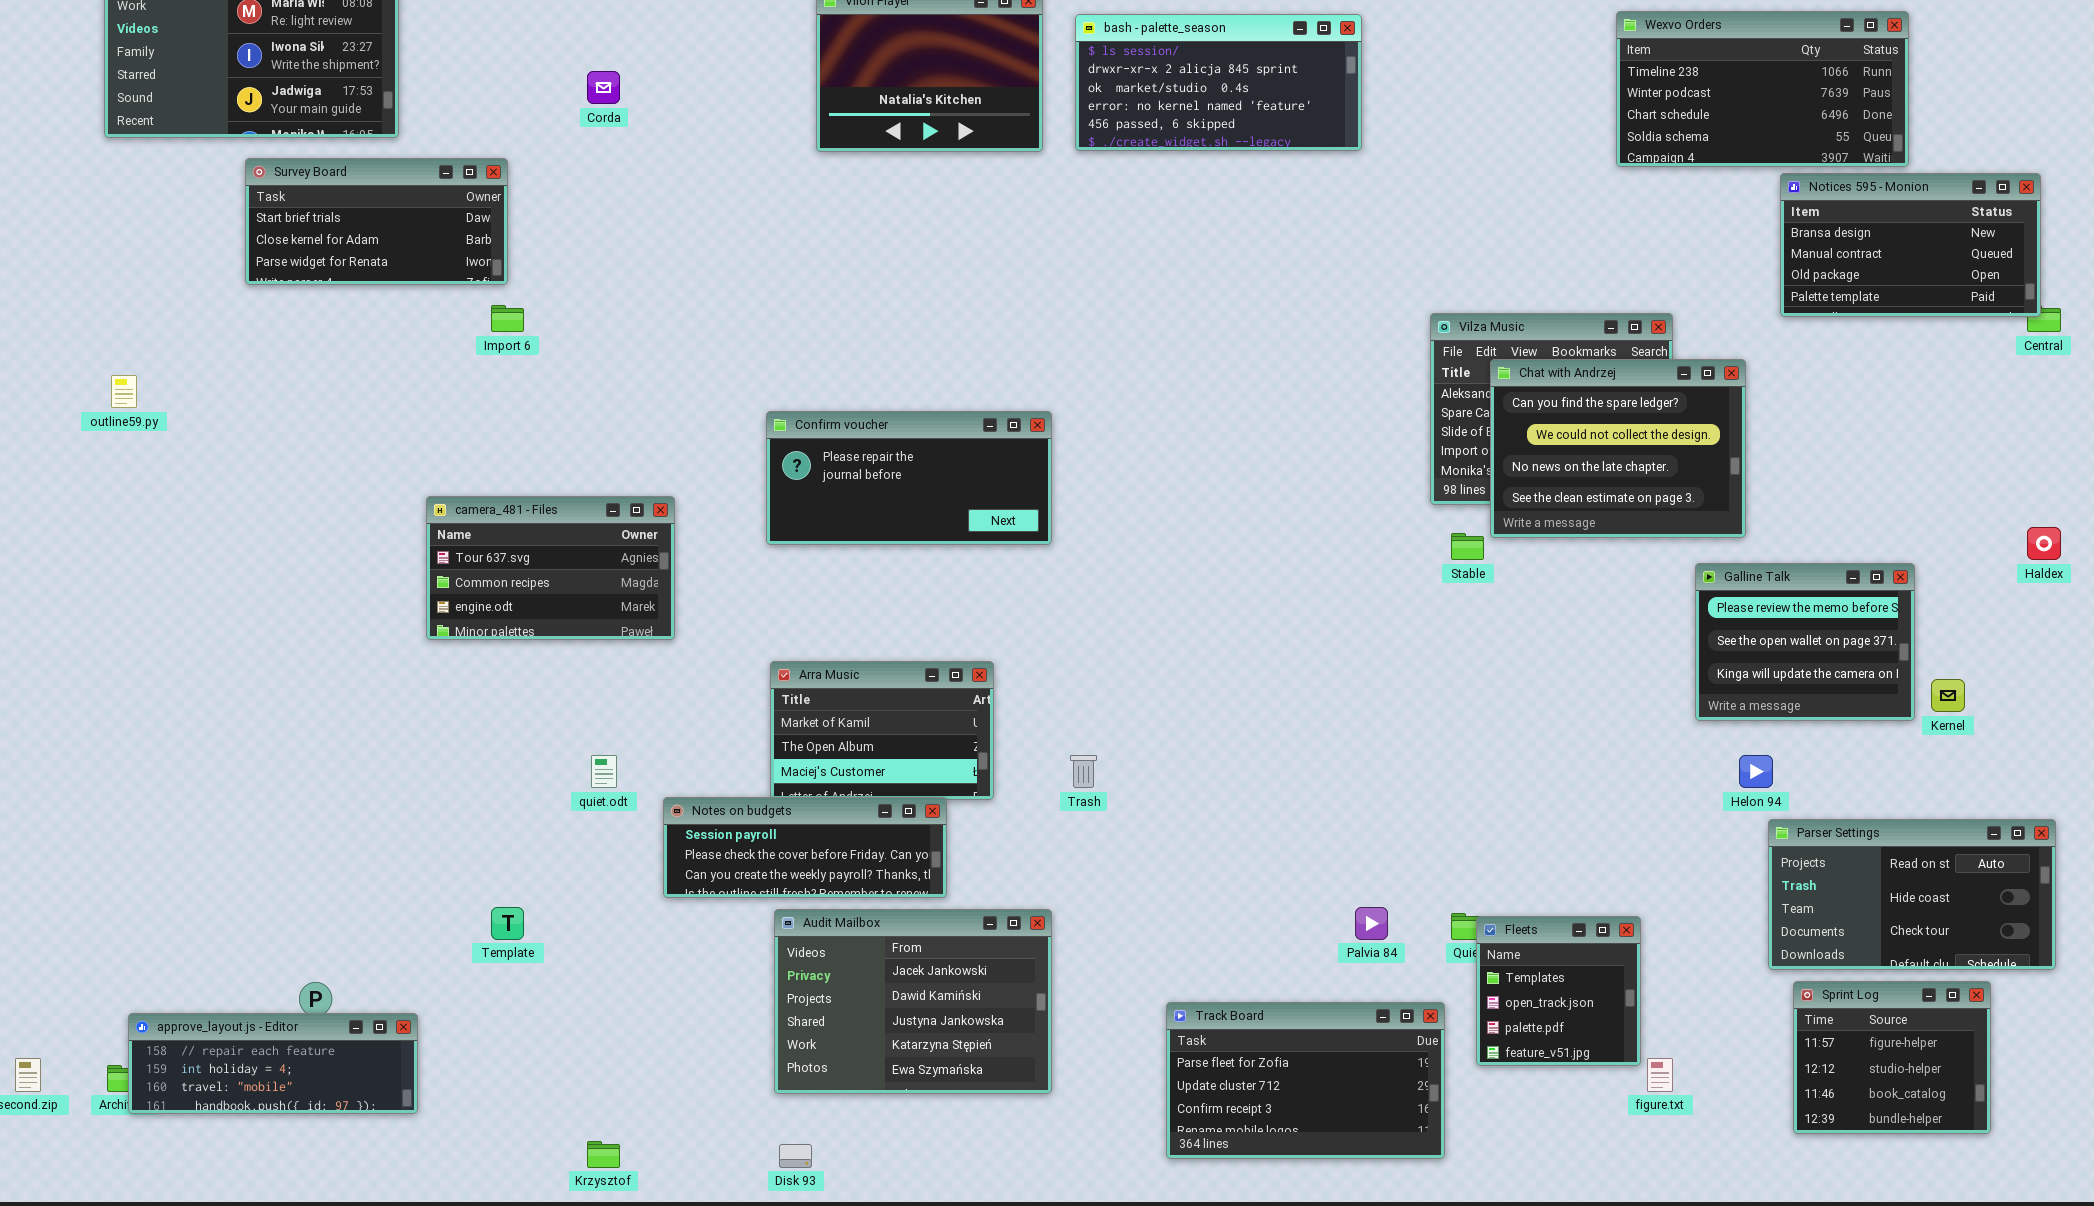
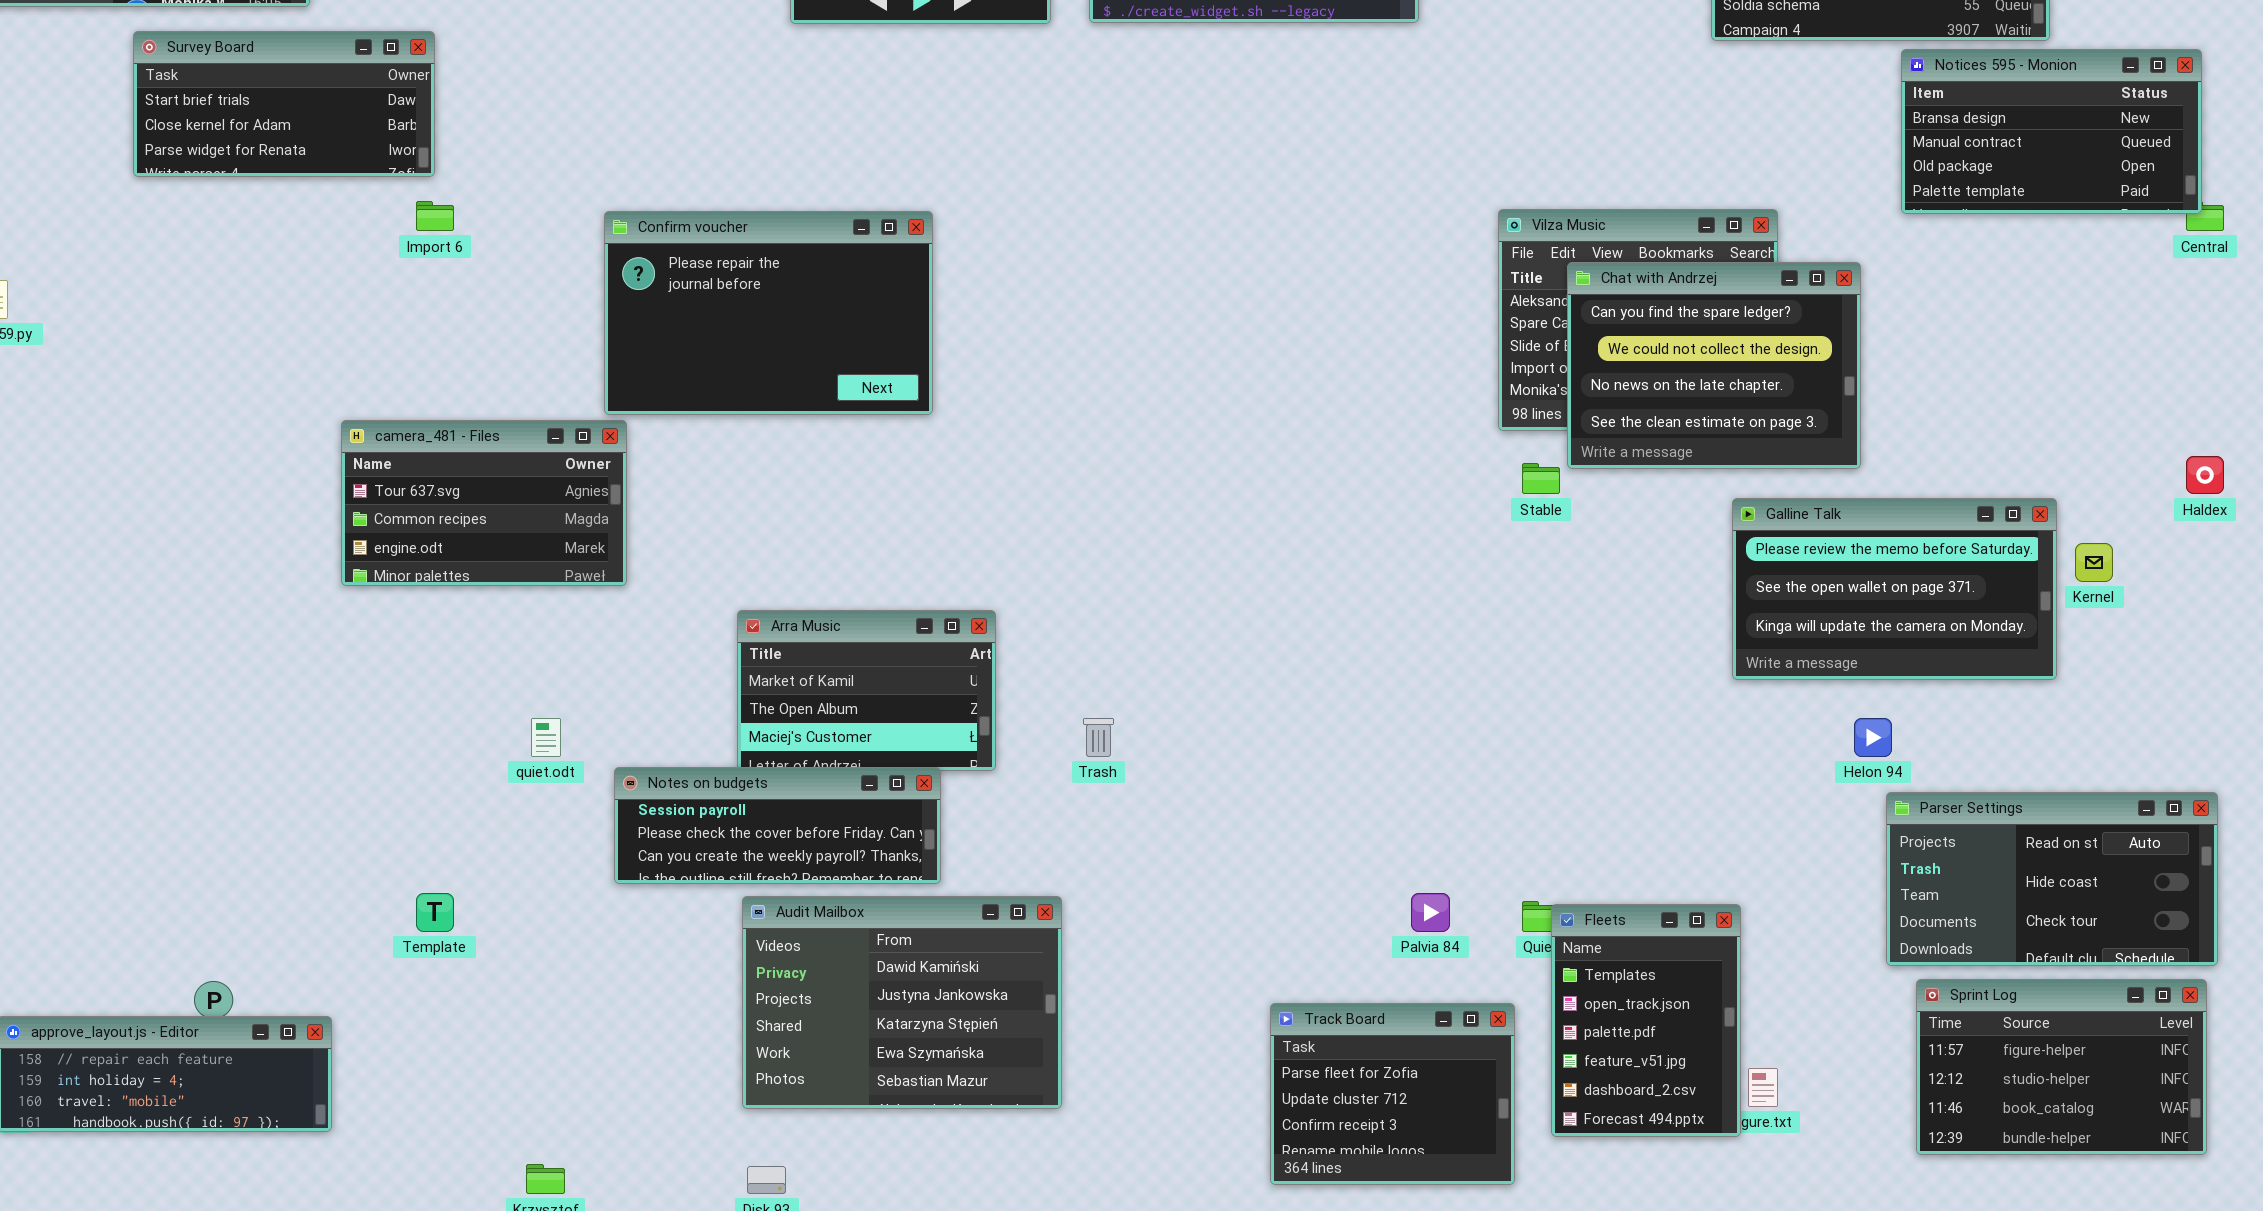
Confirm voucher: [766,411,1052,545] -> [604,211,933,415], moved, resized
Galline Talk: [1695,563,1915,721] -> [1732,498,2057,680], resized
Kernel: [1931,679,1965,712] -> [2075,543,2113,582], moved
Audit Mailbox: [774,909,1052,1094] -> [742,896,1062,1109], scrolled down 1 row
Fleets: [1476,916,1641,1066] -> [1551,904,1741,1137], resized
Sprint Log: [1793,981,1991,1134] -> [1916,979,2207,1155], resized
Track Board: [1166,1002,1445,1159] -> [1270,1003,1515,1185], resized

